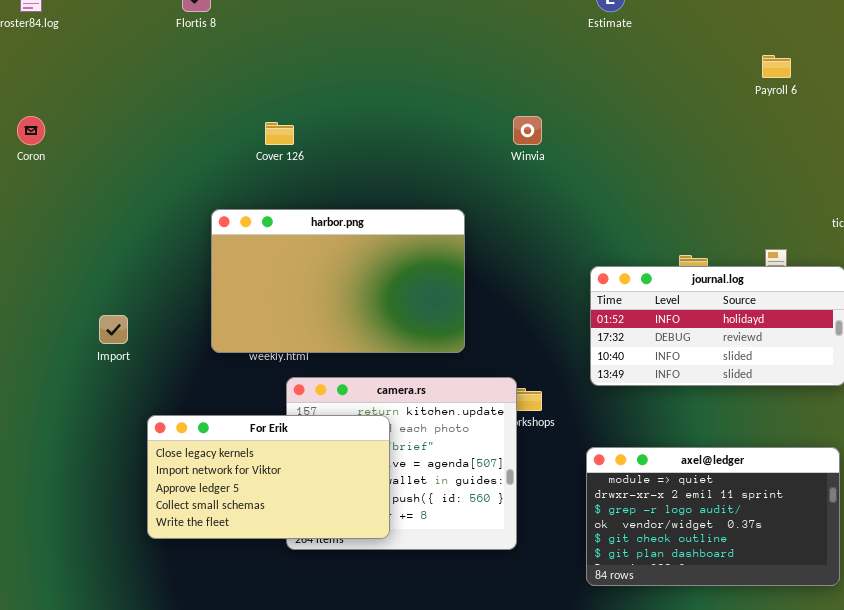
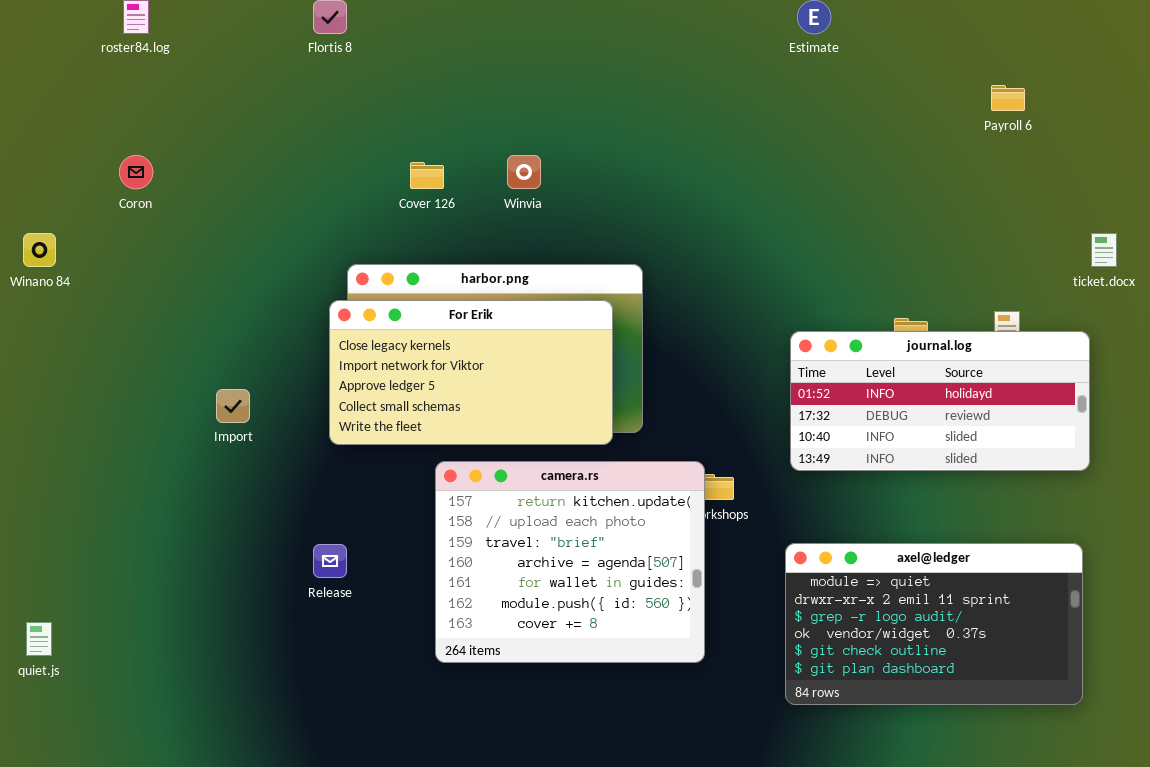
Winvia: [513,116,542,145] -> [507,155,541,189], moved
For Erik: [147,415,390,539] -> [329,300,613,445], moved

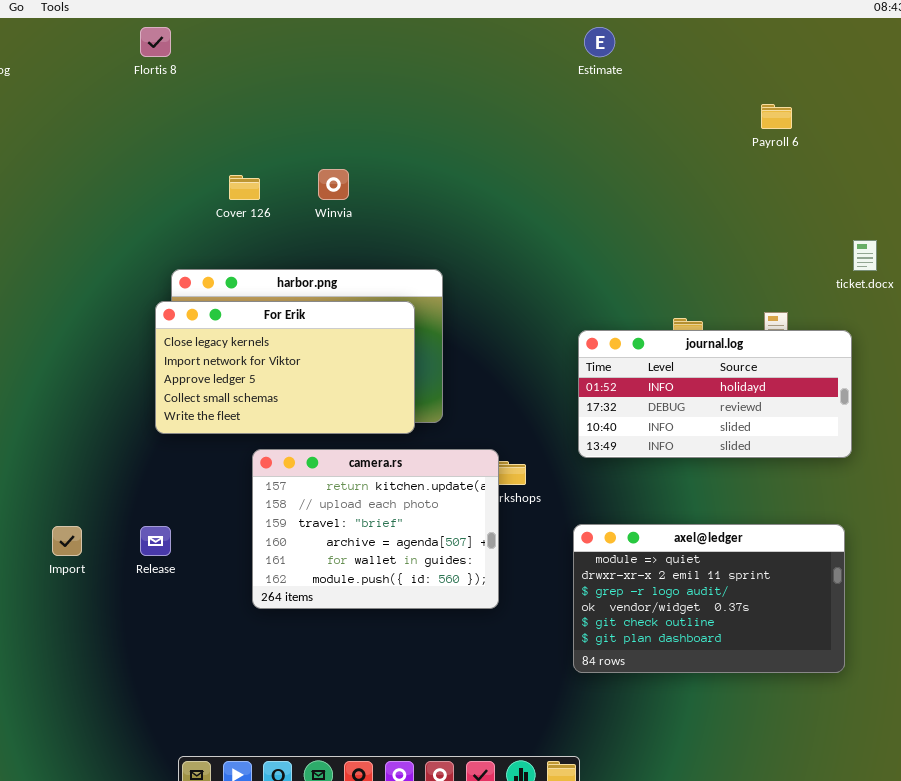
Import: [216,389,250,423] -> [52,526,82,556], moved
camera.rs: [435,461,705,663] -> [252,449,499,609], resized

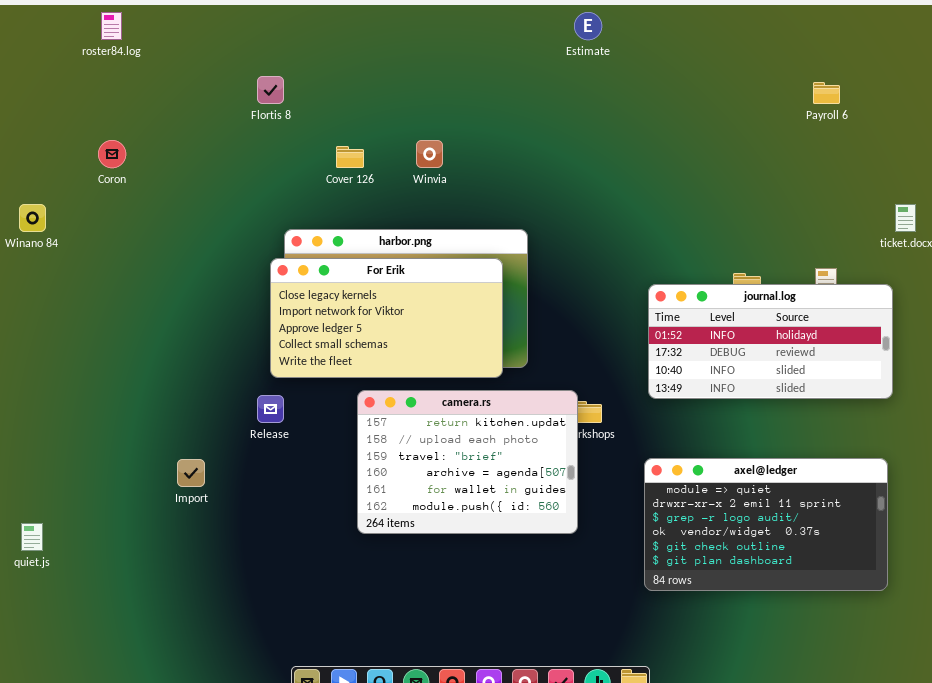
Flortis 8: [140,27,171,57] -> [257,76,284,104], moved
Estimate: [584,27,615,57] -> [574,12,602,40], moved
Release: [140,526,171,556] -> [257,395,284,423], moved

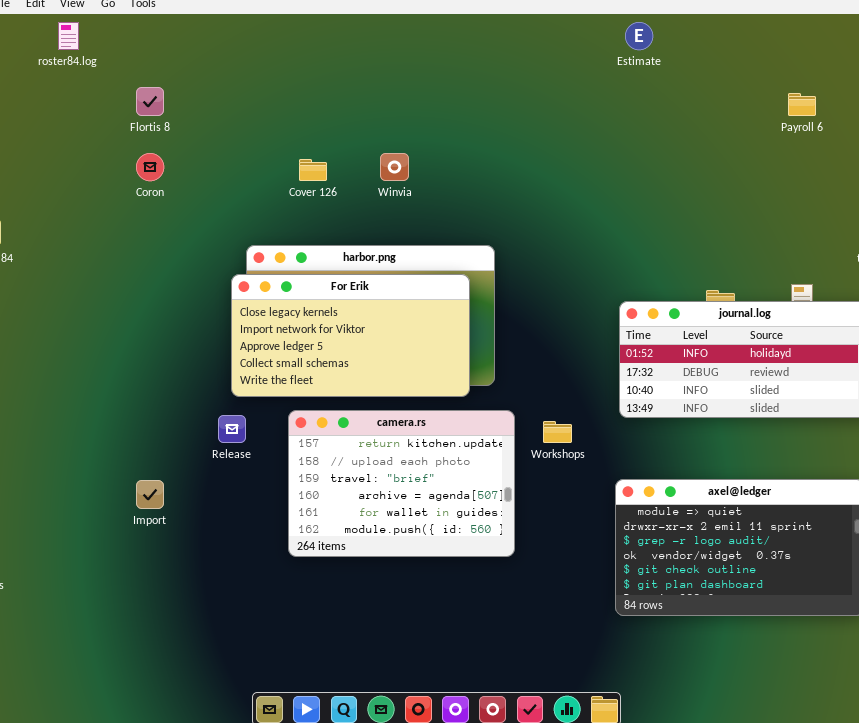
Estimate: [574,12,602,40] -> [625,22,653,50], moved
Flortis 8: [257,76,284,104] -> [136,87,164,116], moved
Coron: [98,140,126,168] -> [136,153,164,181], moved
camera.rs: [357,390,578,534] -> [288,410,515,557], moved

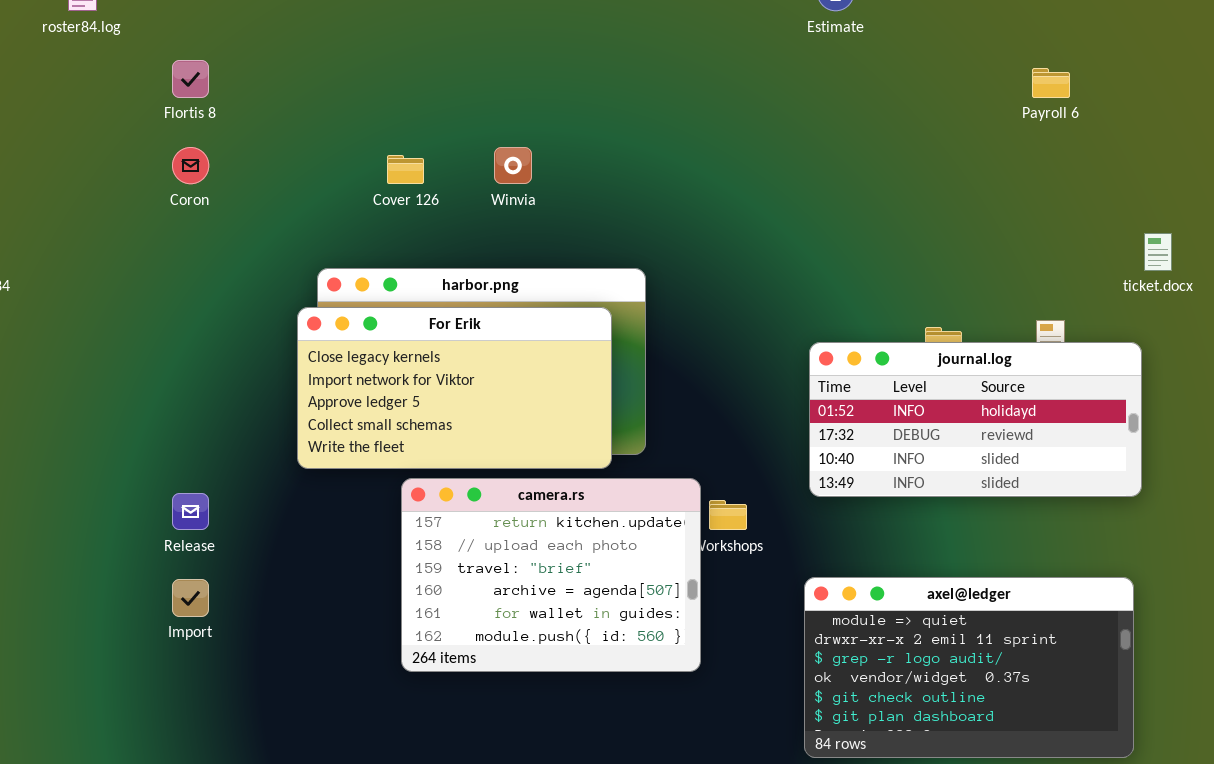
camera.rs: [288,410,515,557] -> [401,478,701,672], moved
Release: [218,415,246,443] -> [172,493,209,530], moved

